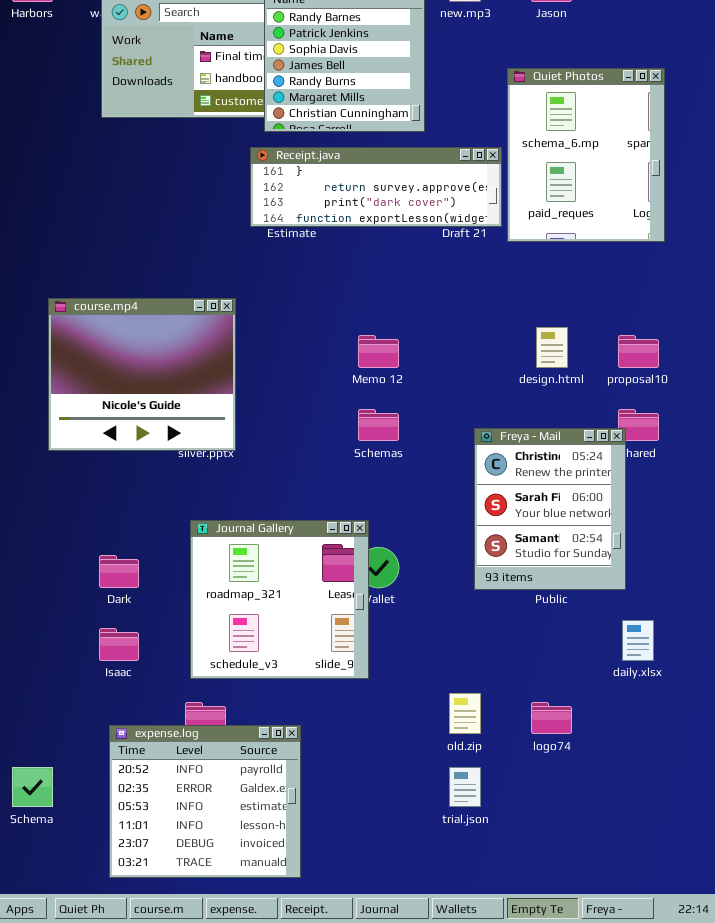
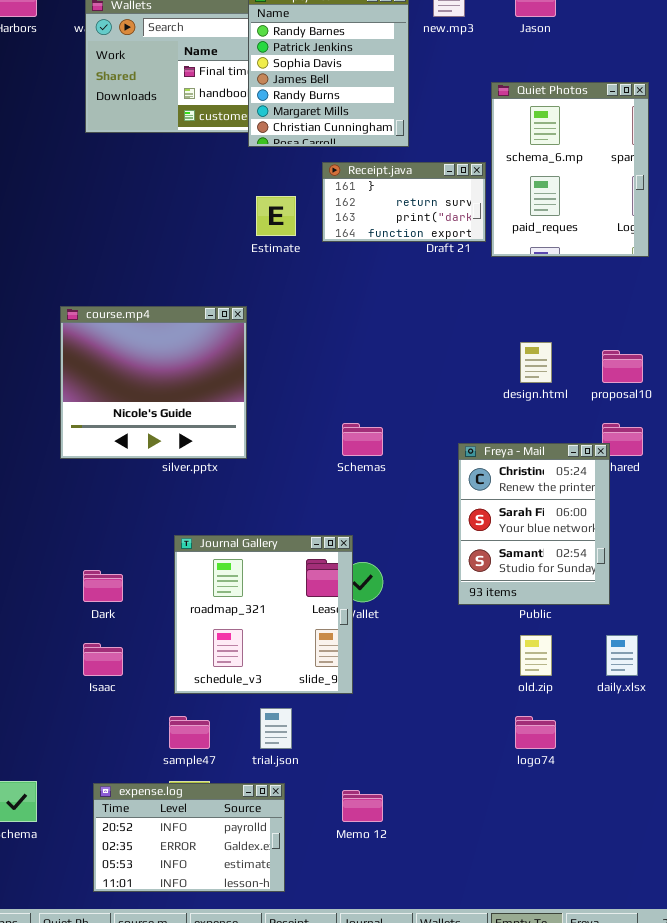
Receipt.java: [250,147,502,227] -> [322,162,486,242], resized
course.mp4: [48,298,236,451] -> [60,306,247,459], moved
Memo 12: [358,335,399,368] -> [342,790,383,822], moved
old.zip: [449,693,481,734] -> [520,635,552,676], moved
expense.log: [109,725,301,878] -> [93,783,285,892], resized
trial.json: [449,767,481,807] -> [260,708,292,749], moved

